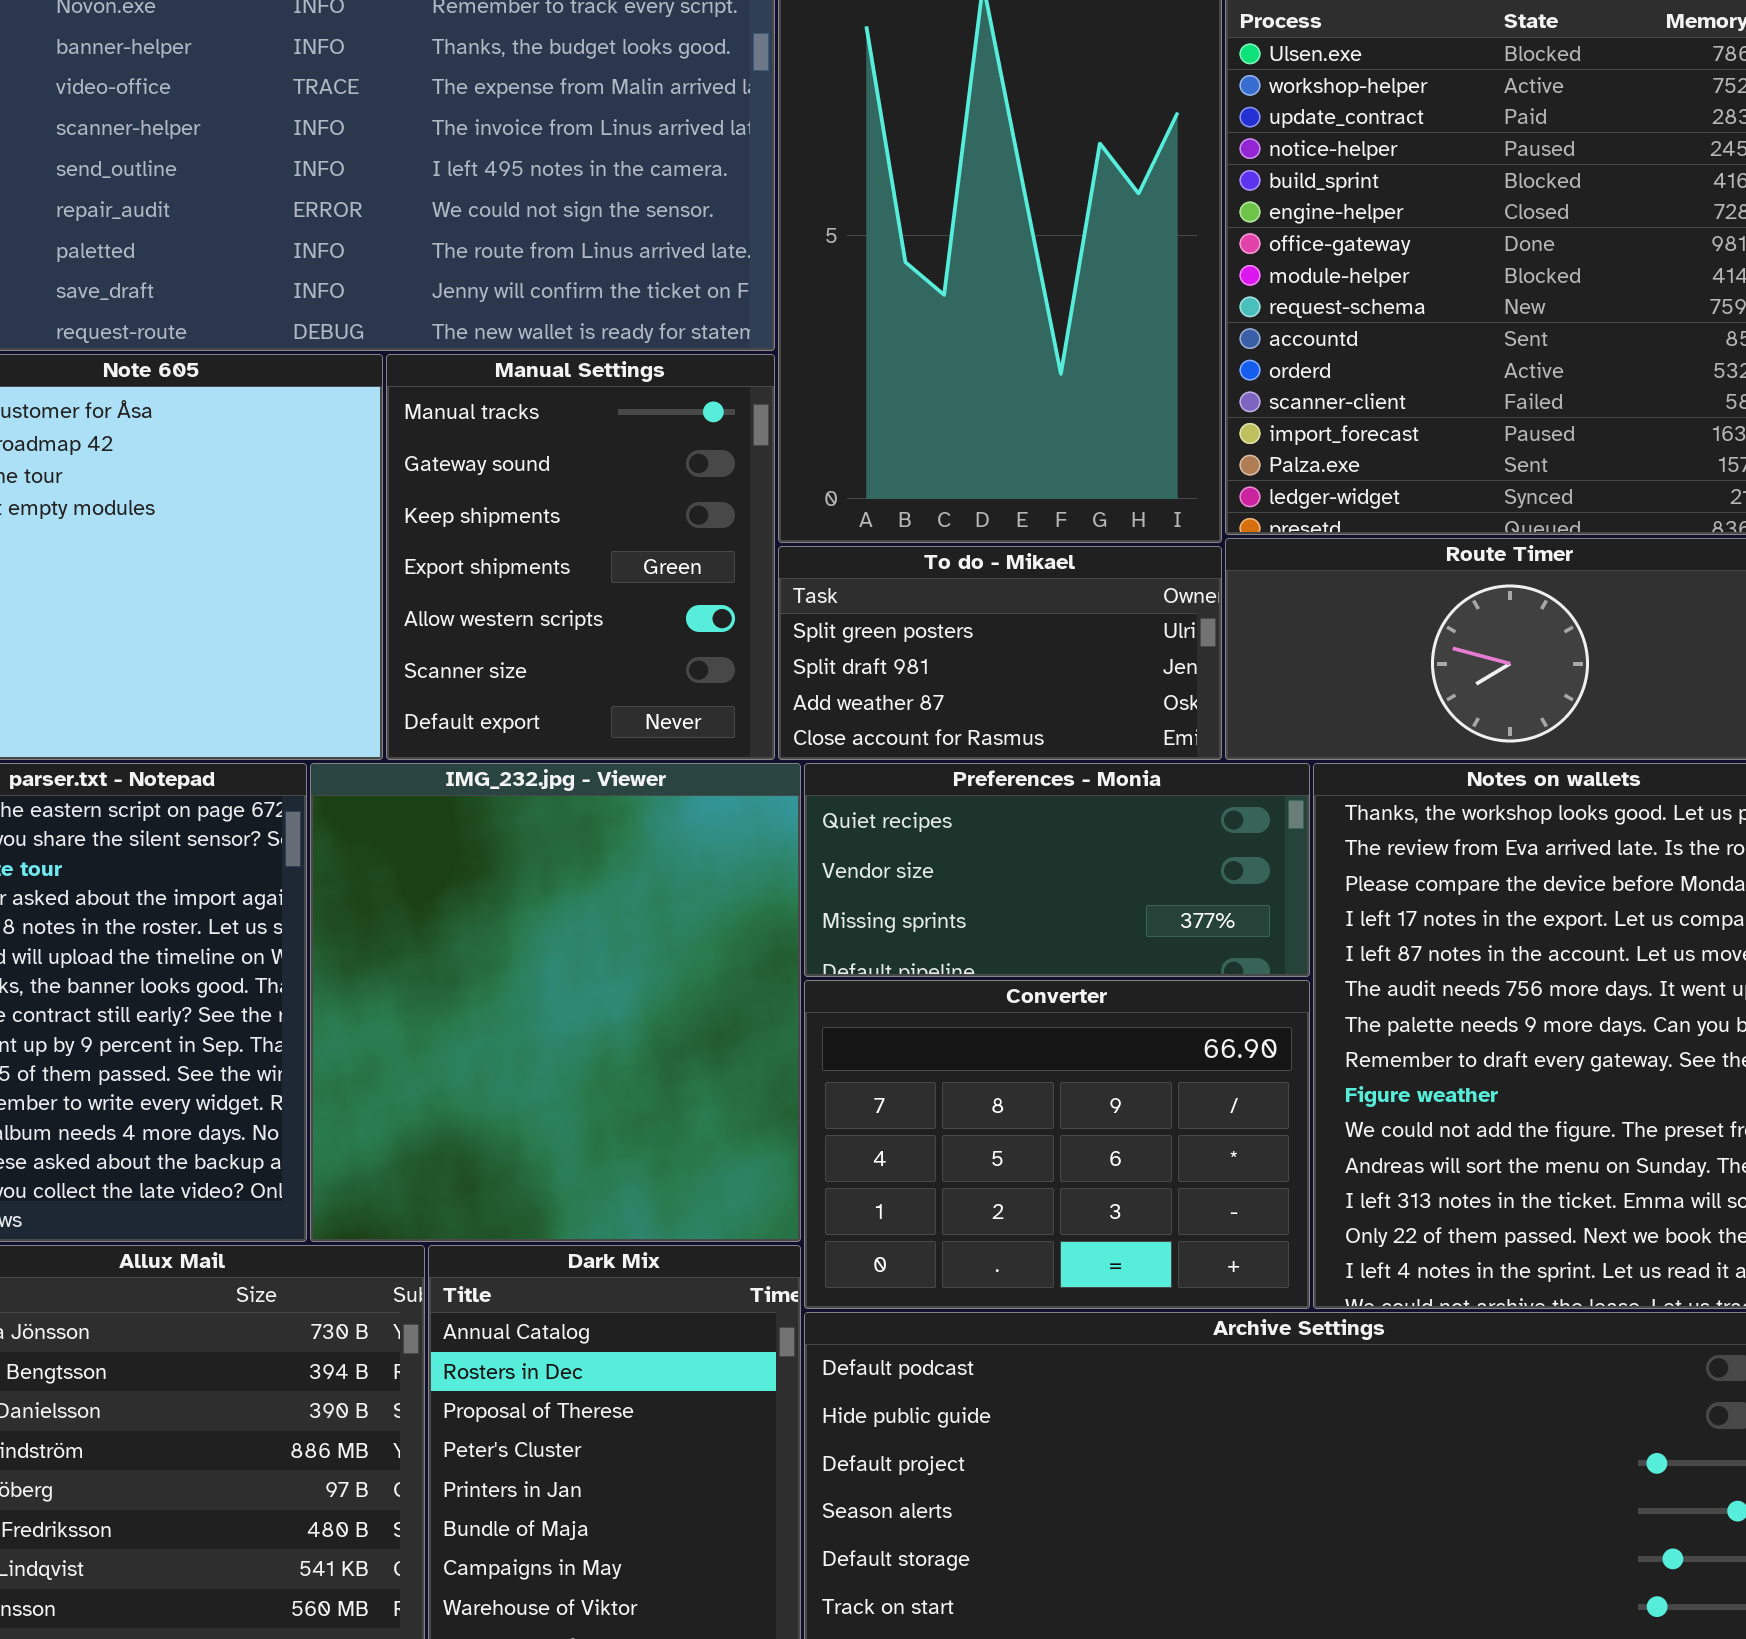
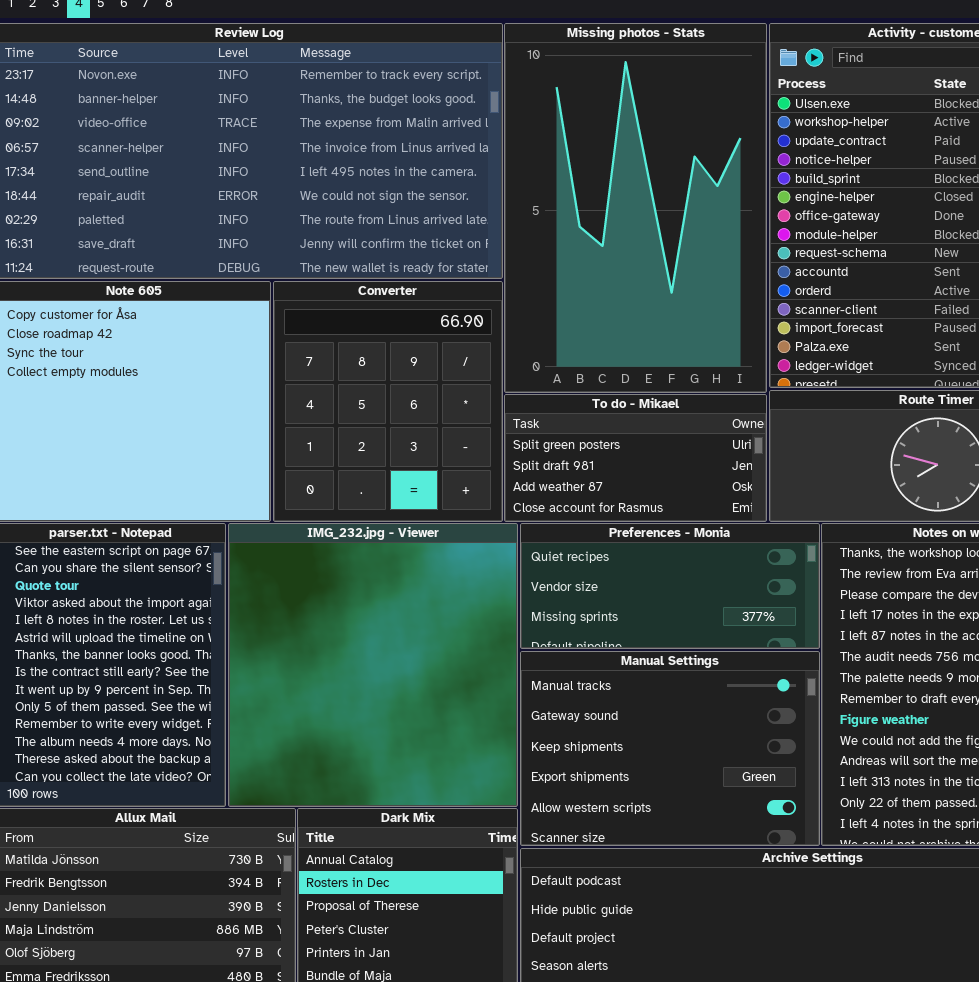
Manual Settings: [386,354,775,760] -> [520,651,820,846], moved, resized
Converter: [804,980,1310,1309] -> [273,281,503,522], moved, resized

